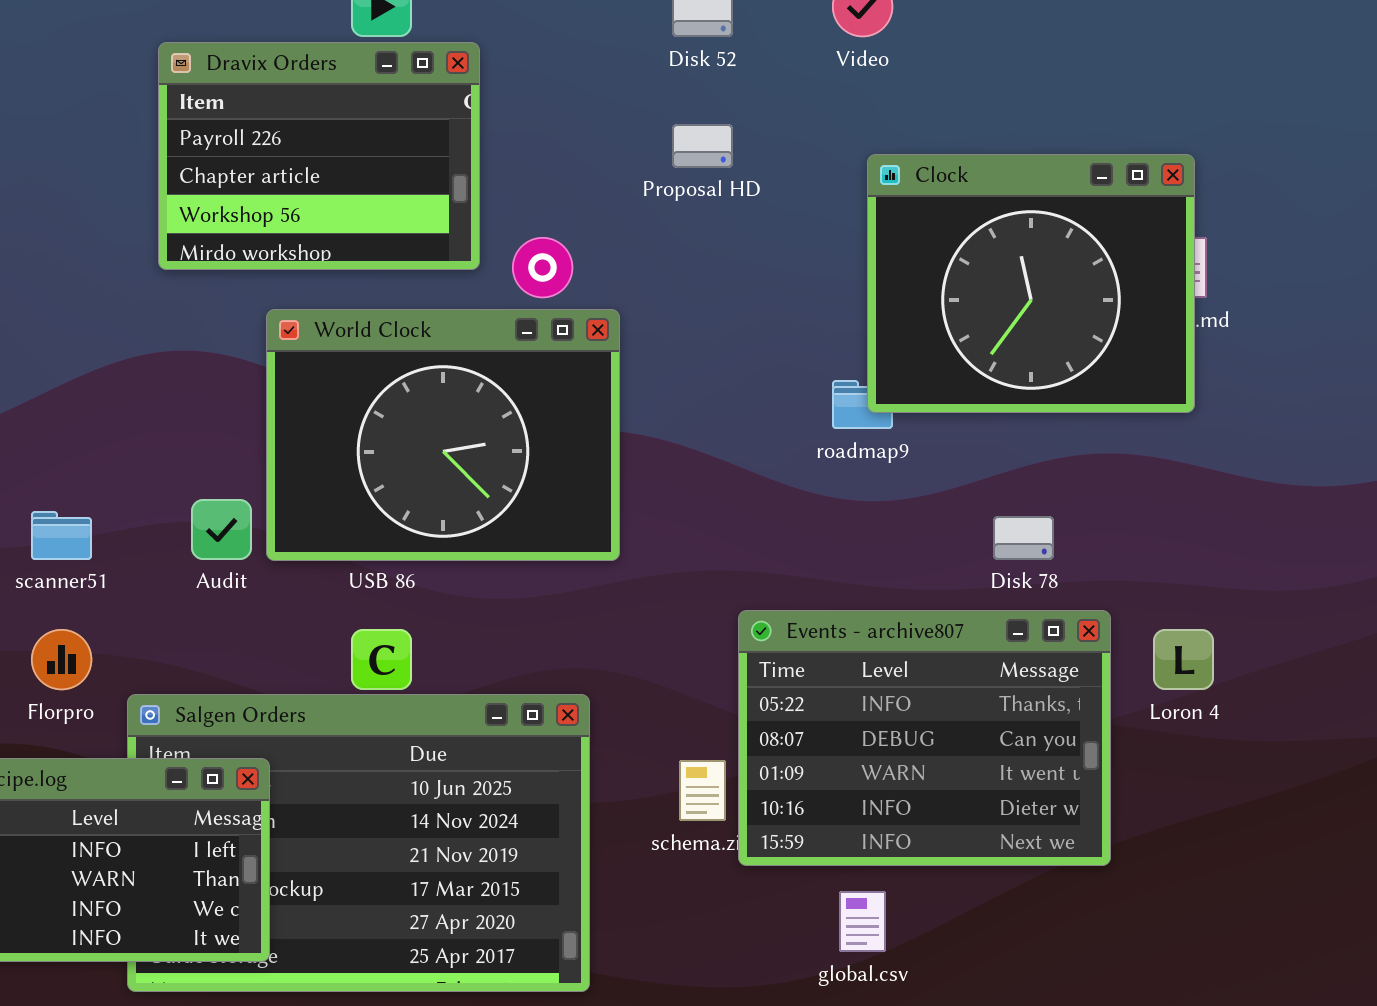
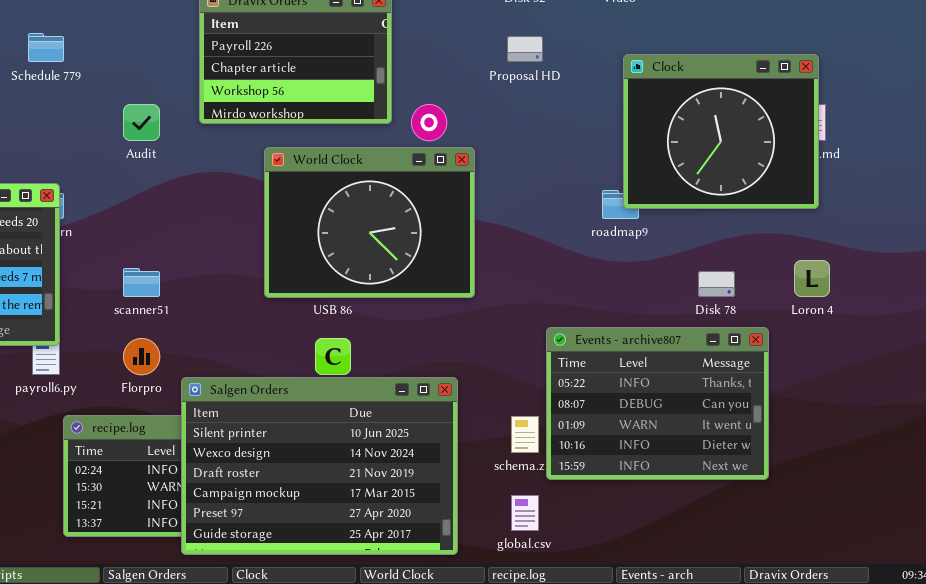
Audit: [191,499,252,560] -> [123,104,160,141], moved
Loron 4: [1153,629,1214,690] -> [794,260,830,297], moved
Salgen Orders: [127,694,590,992] -> [181,377,458,555], raised
global.csv: [839,891,886,952] -> [511,495,539,531], moved

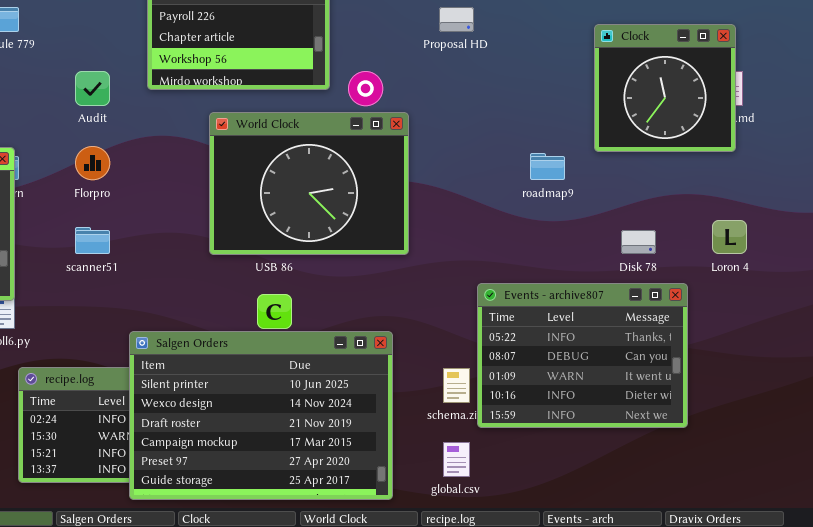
Clock: [623,54,819,209] -> [594,24,736,152], resized
Florpro: [123,338,160,375] -> [75,146,110,180], moved

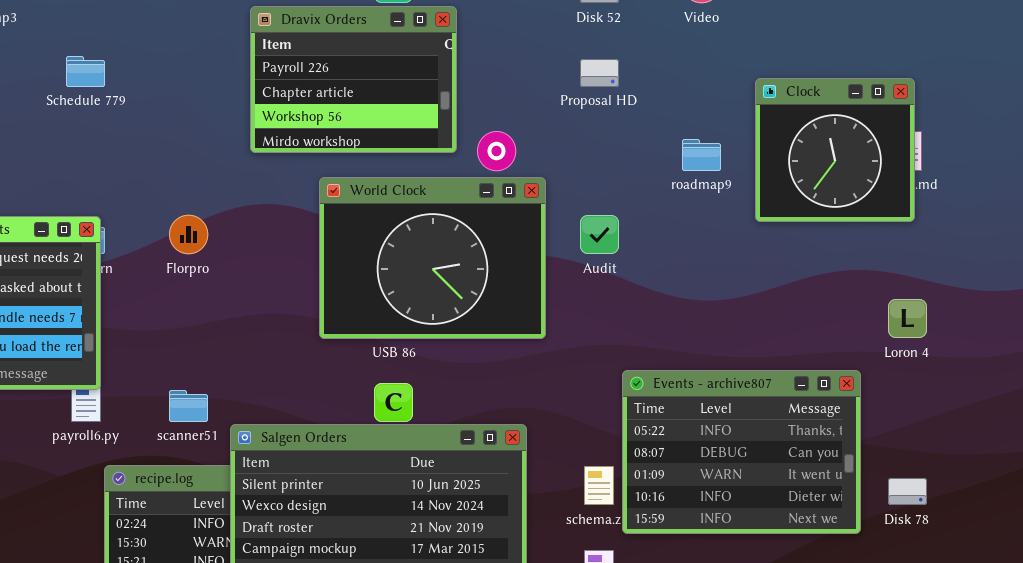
Audit: [75,71,110,106] -> [580,215,619,254], moved
roadmap9: [530,153,565,180] -> [682,139,721,171], moved
scanner51: [75,227,110,254] -> [169,390,208,422], moved
Disk 78: [621,230,656,254] -> [888,478,927,505], moved

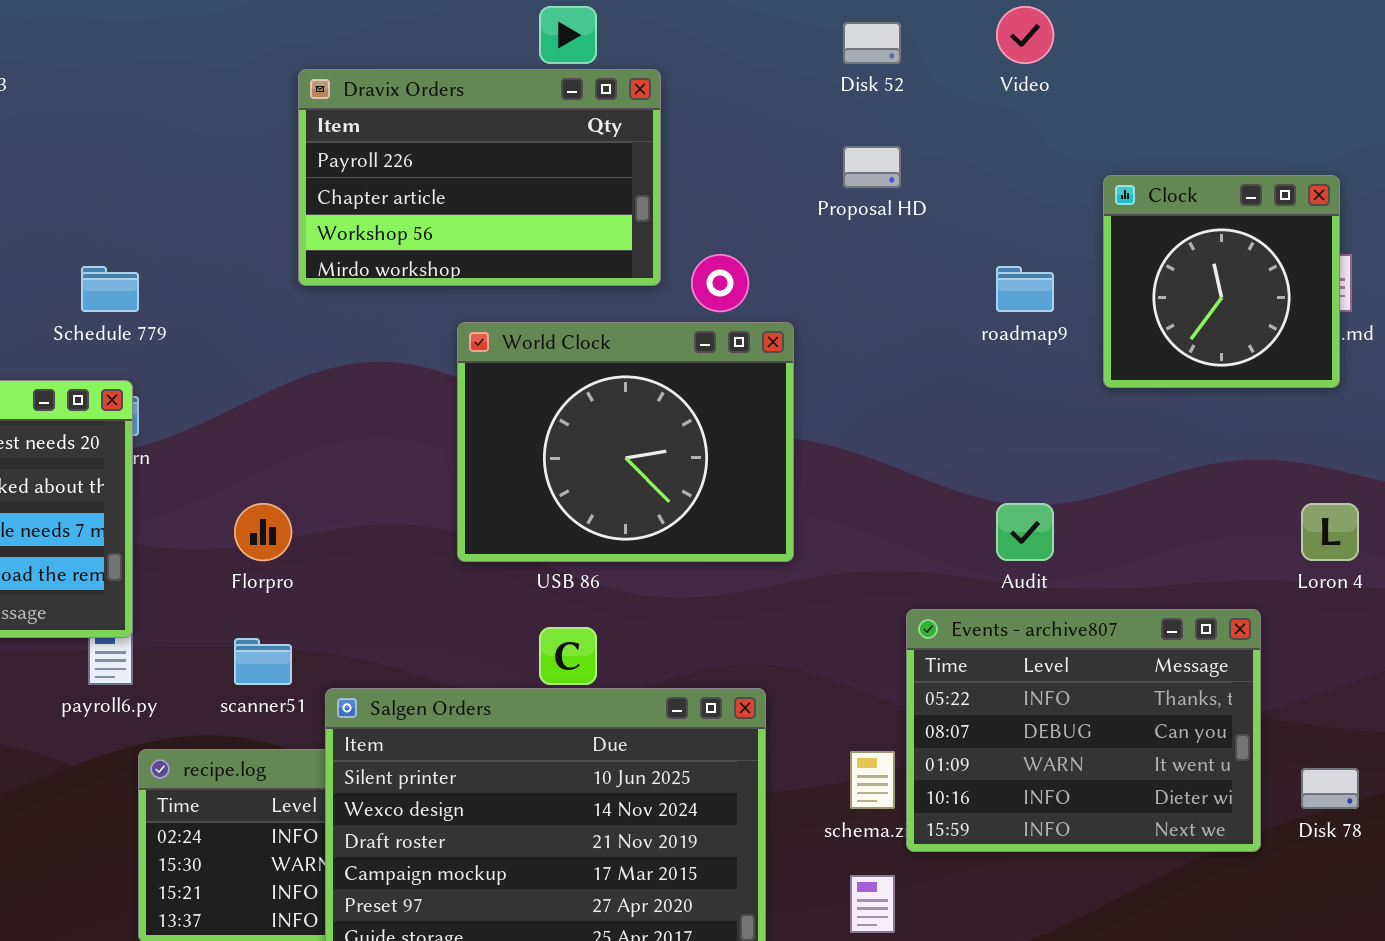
Dravix Orders: [250,6,457,153] -> [298,69,661,286], resized
Schedule 779: [66,56,105,87] -> [81,266,139,312], moved
Florpro: [169,215,208,254] -> [234,503,292,561], moved
Audit: [580,215,619,254] -> [996,503,1054,561], moved

